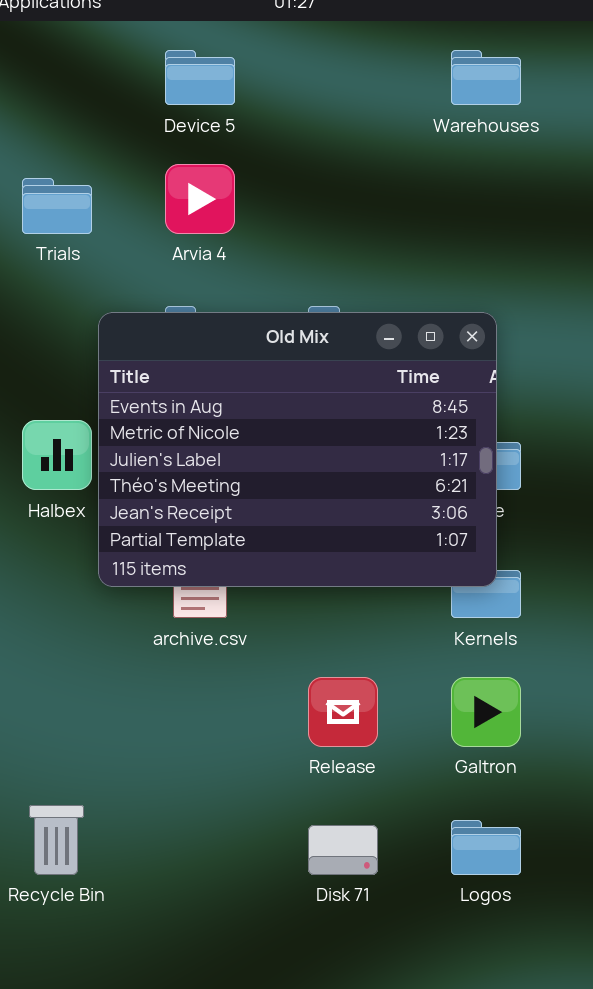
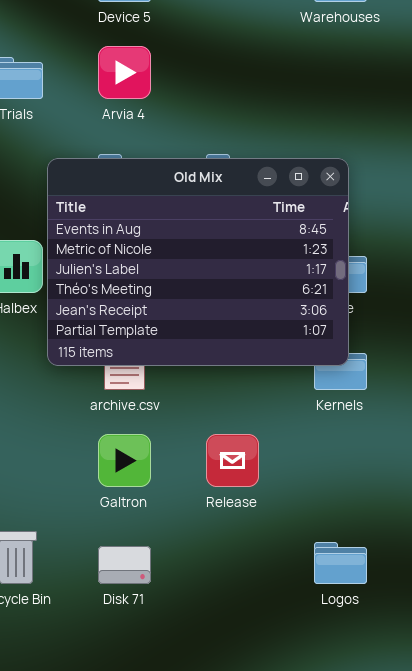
Galtron: [451,677,521,747] -> [98,434,151,487], moved
Disk 71: [308,825,378,875] -> [98,546,151,584], moved

